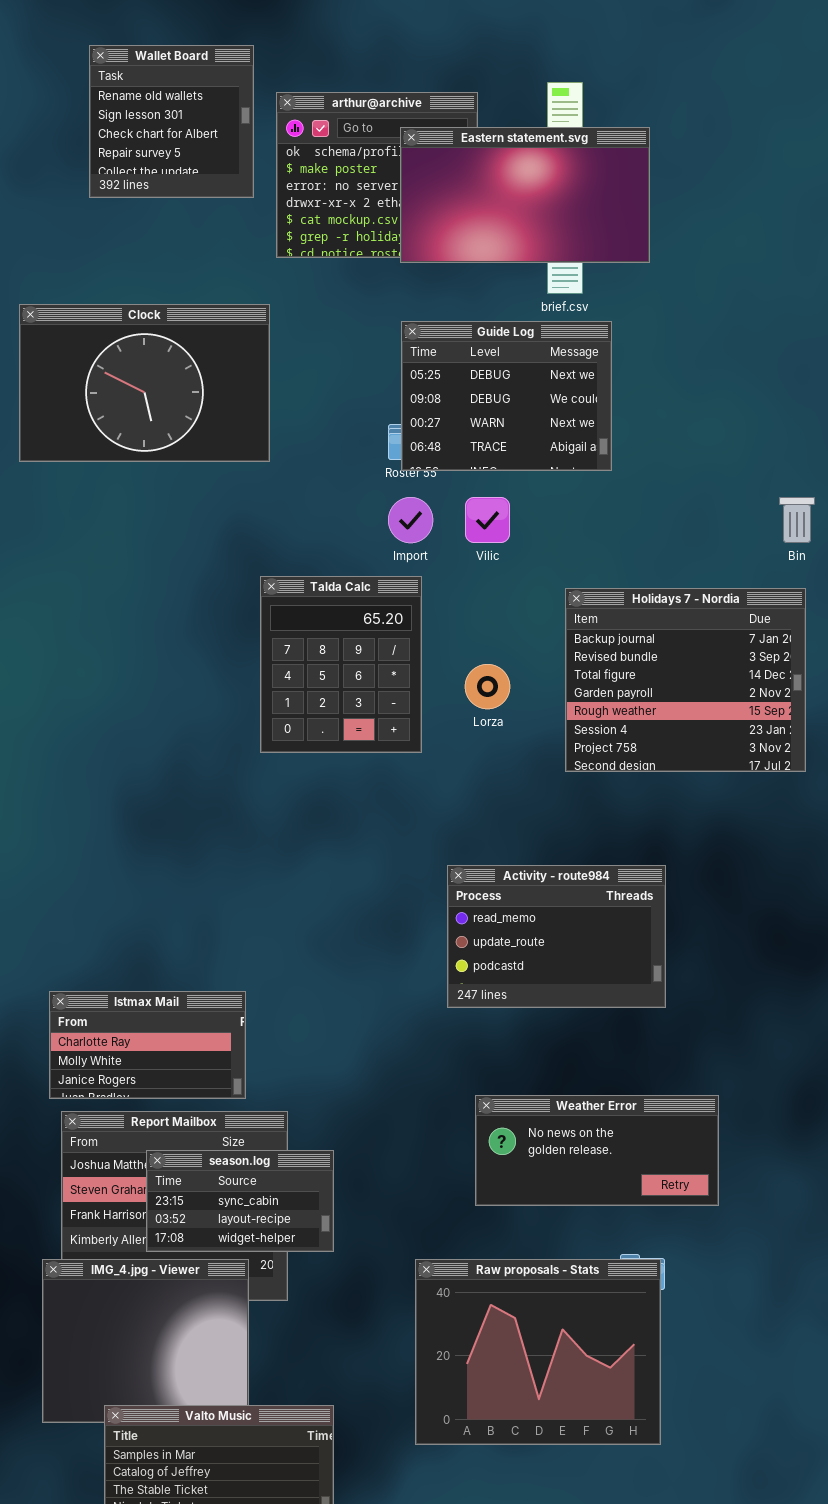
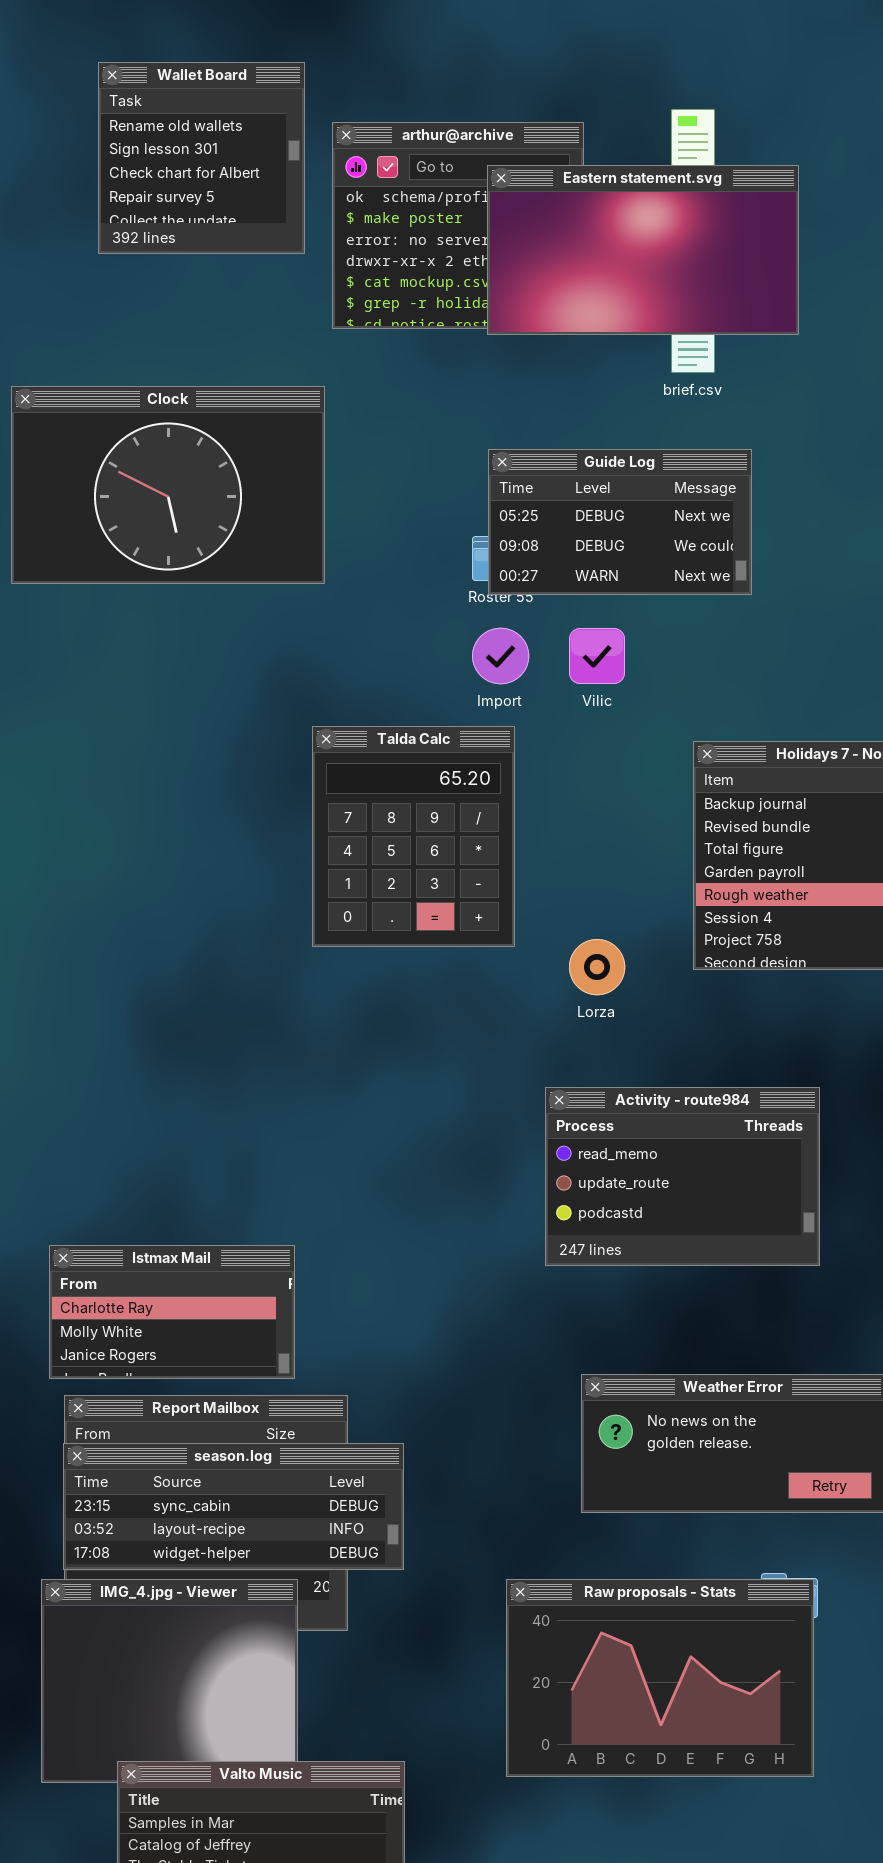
Guide Log: [401,321,612,471] -> [488,449,752,595], resized
Lorza: [465,664,510,709] -> [569,939,625,995], moved
season.log: [146,1150,334,1252] -> [63,1443,404,1570], resized
Raw proposals - Stats: [415,1259,661,1445] -> [506,1579,814,1777], resized

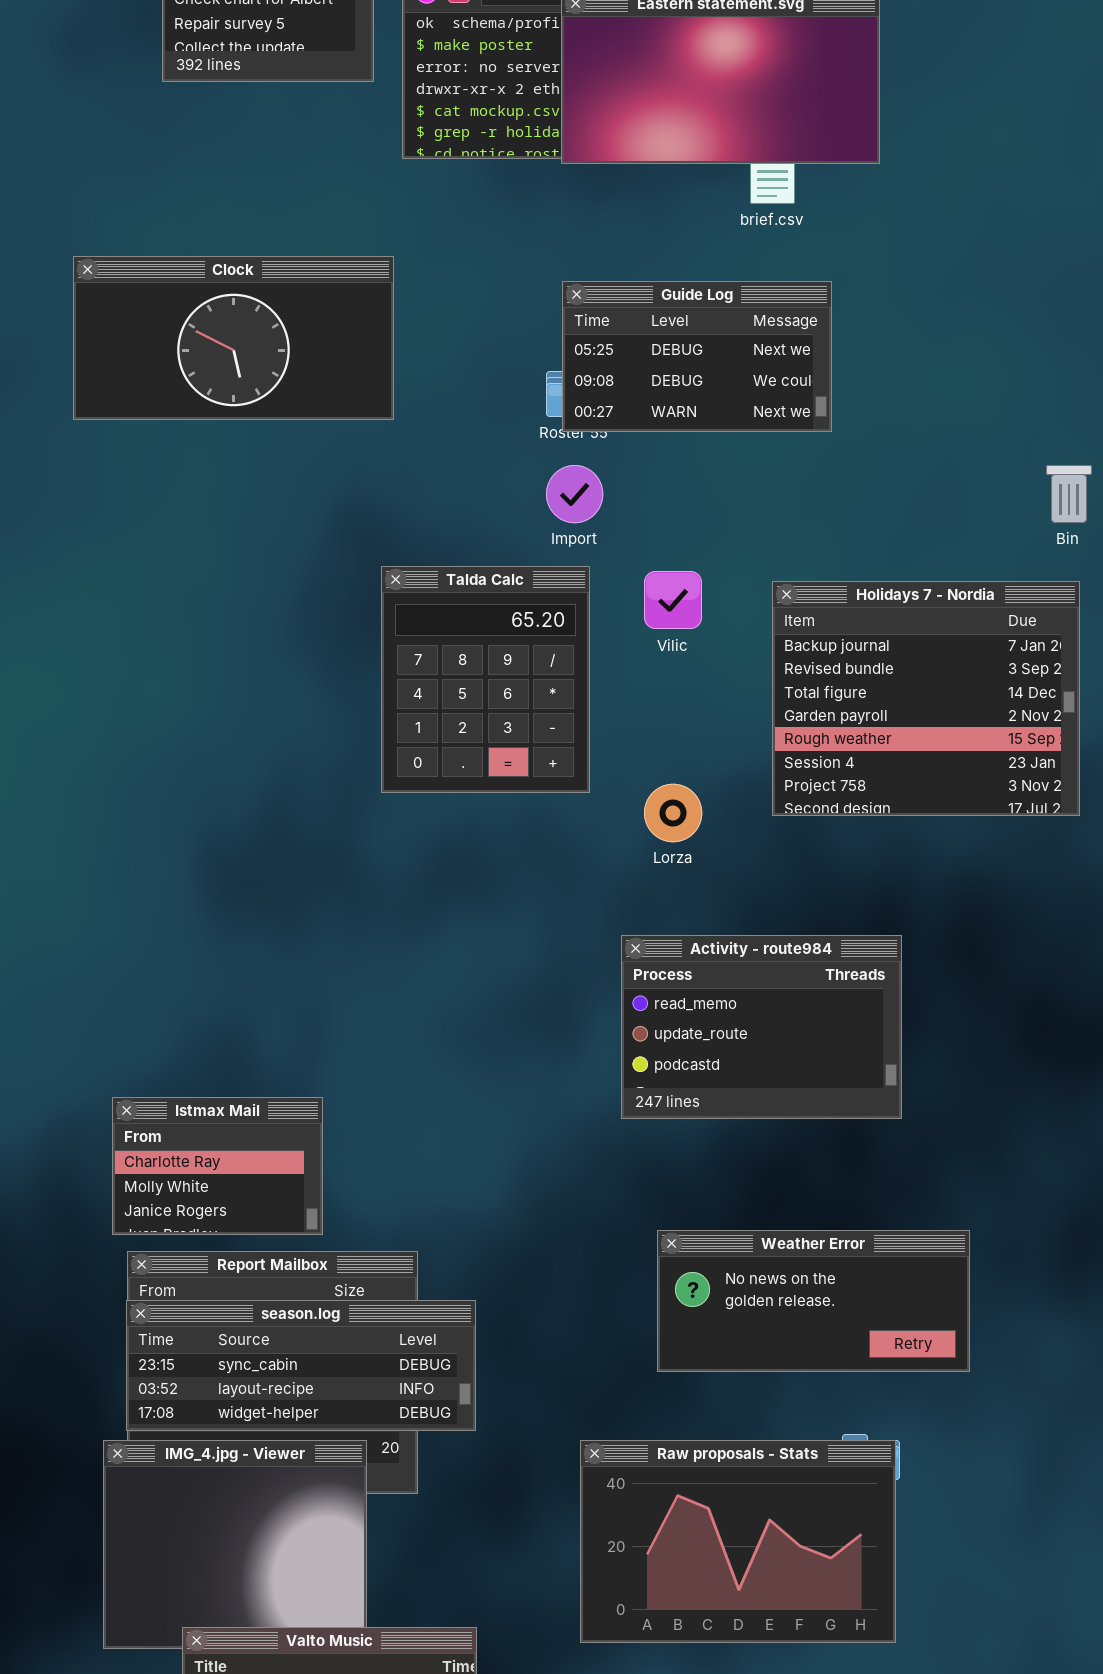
Clock: [11,386,325,584] -> [73,256,394,420], resized
Vilic: [569,628,625,684] -> [644,571,702,629], moved
Istmax Mail: [49,1245,295,1379] -> [112,1097,323,1235], resized

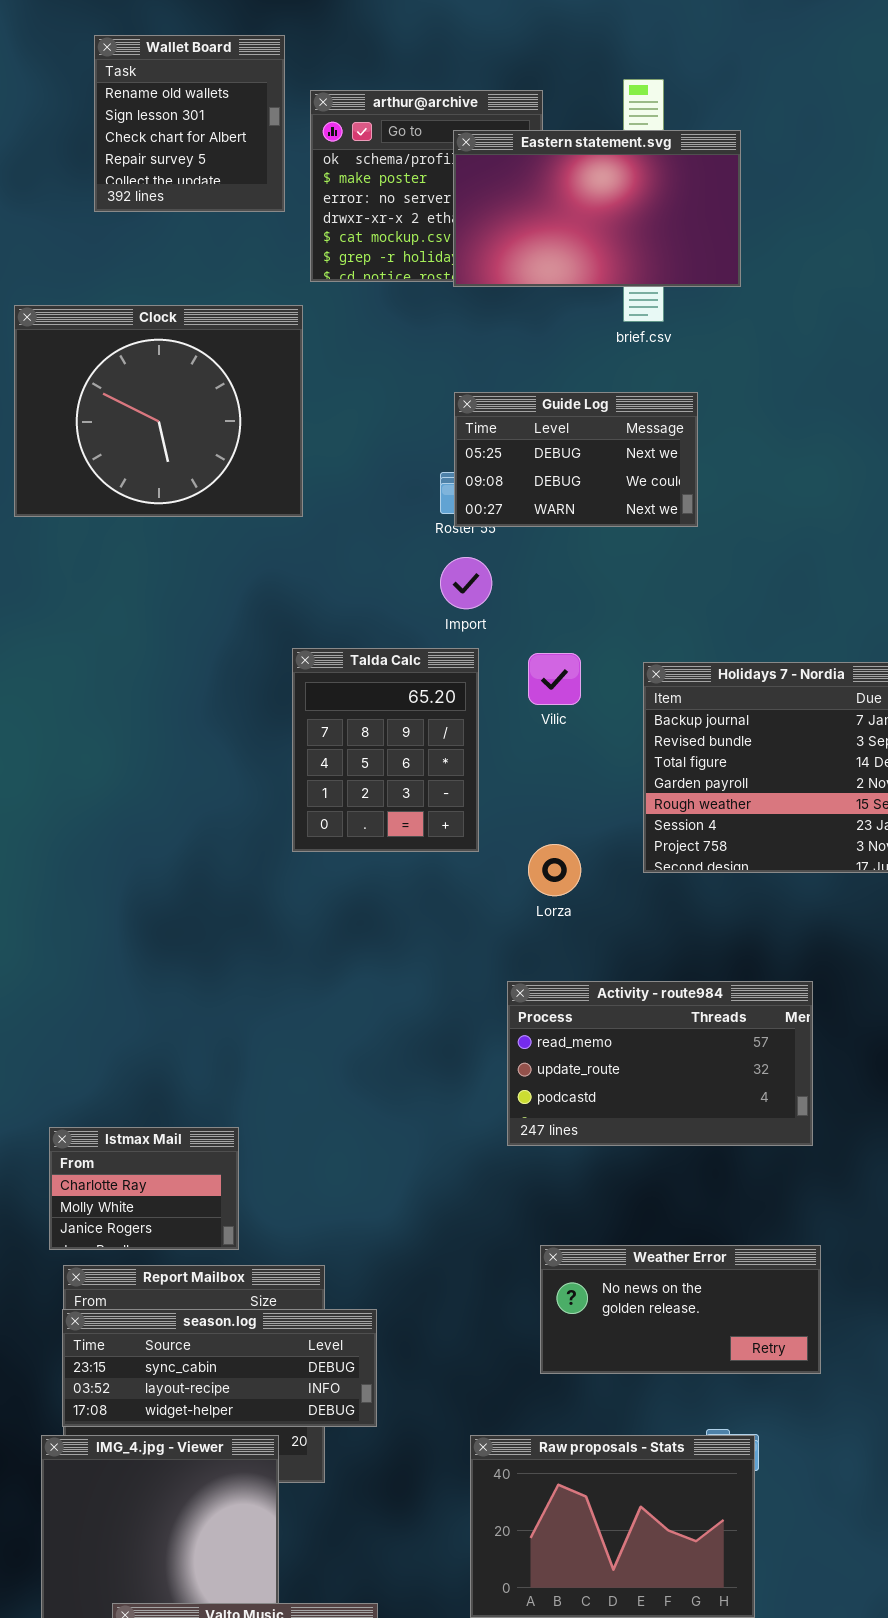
Clock: [73,256,394,420] -> [14,305,303,517], resized
Activity - route984: [621,935,902,1119] -> [507,981,813,1146], resized

